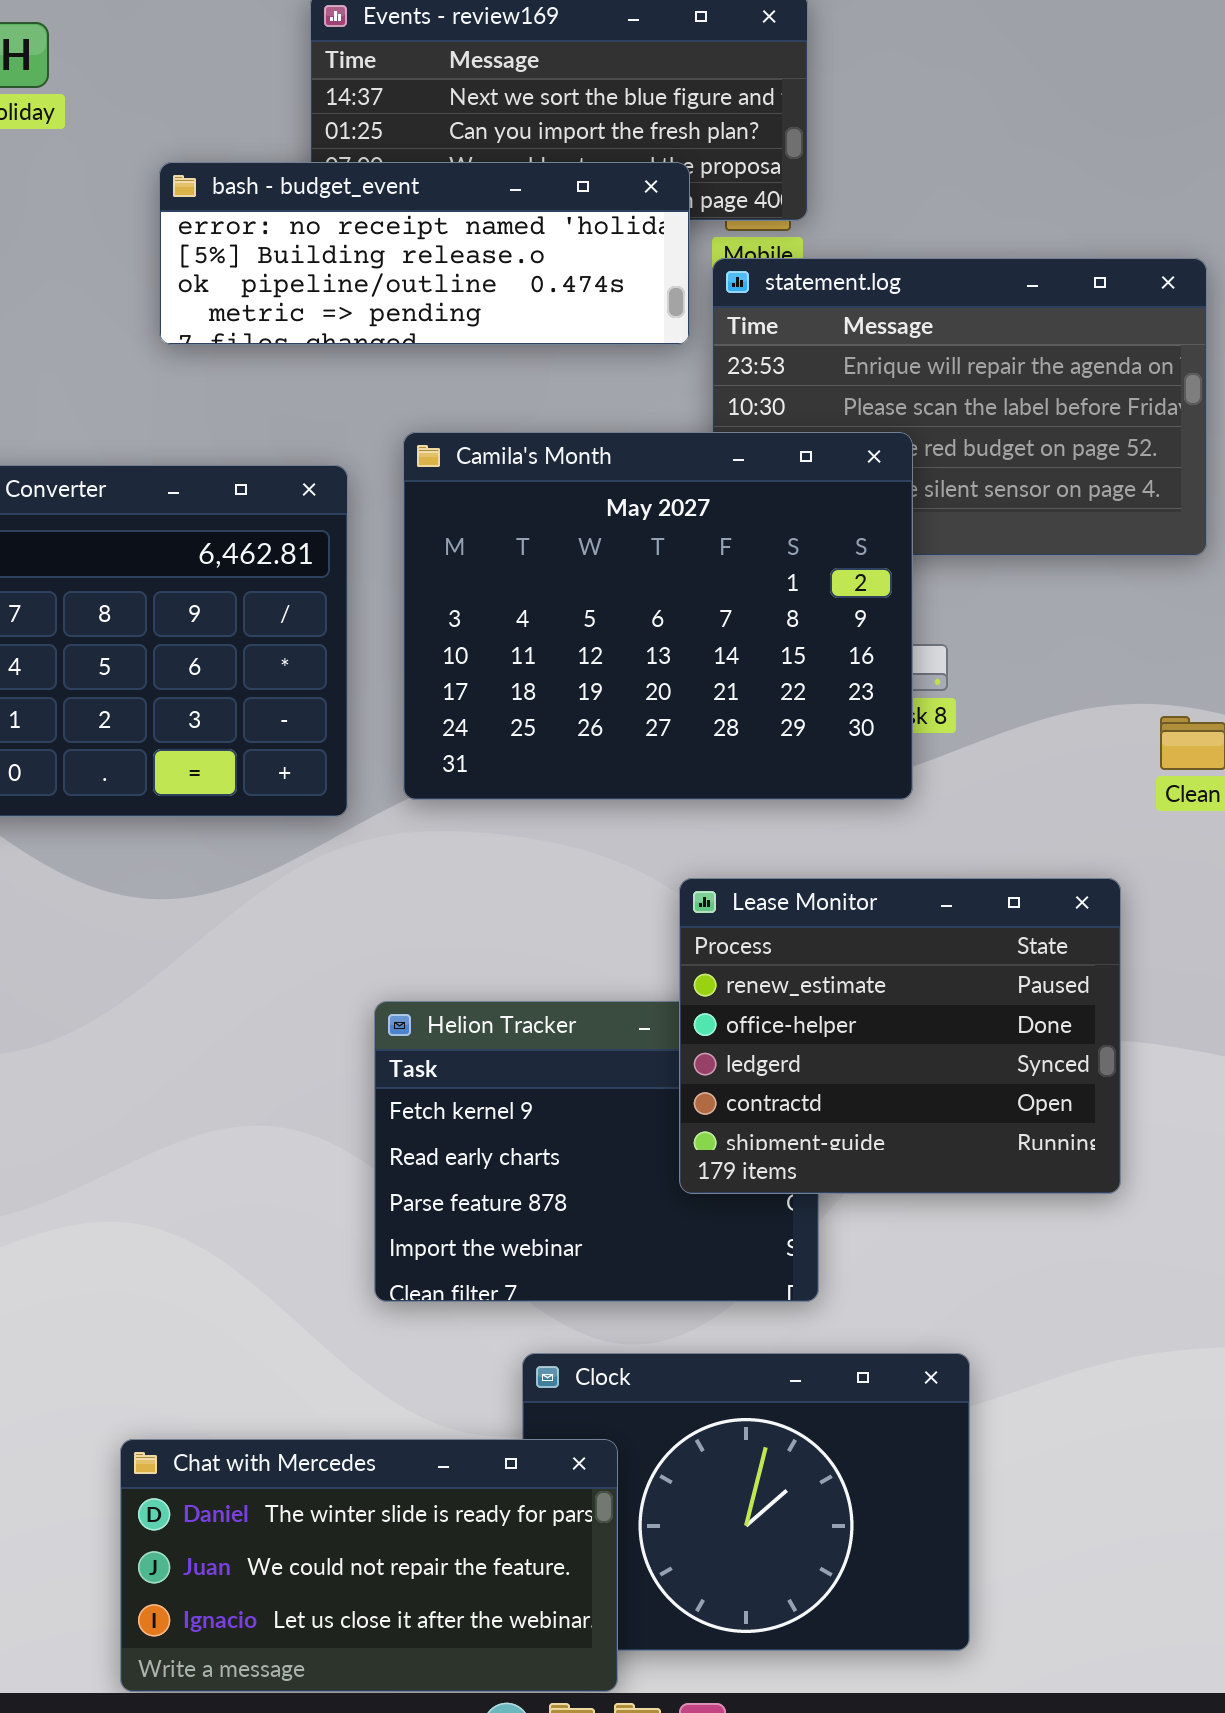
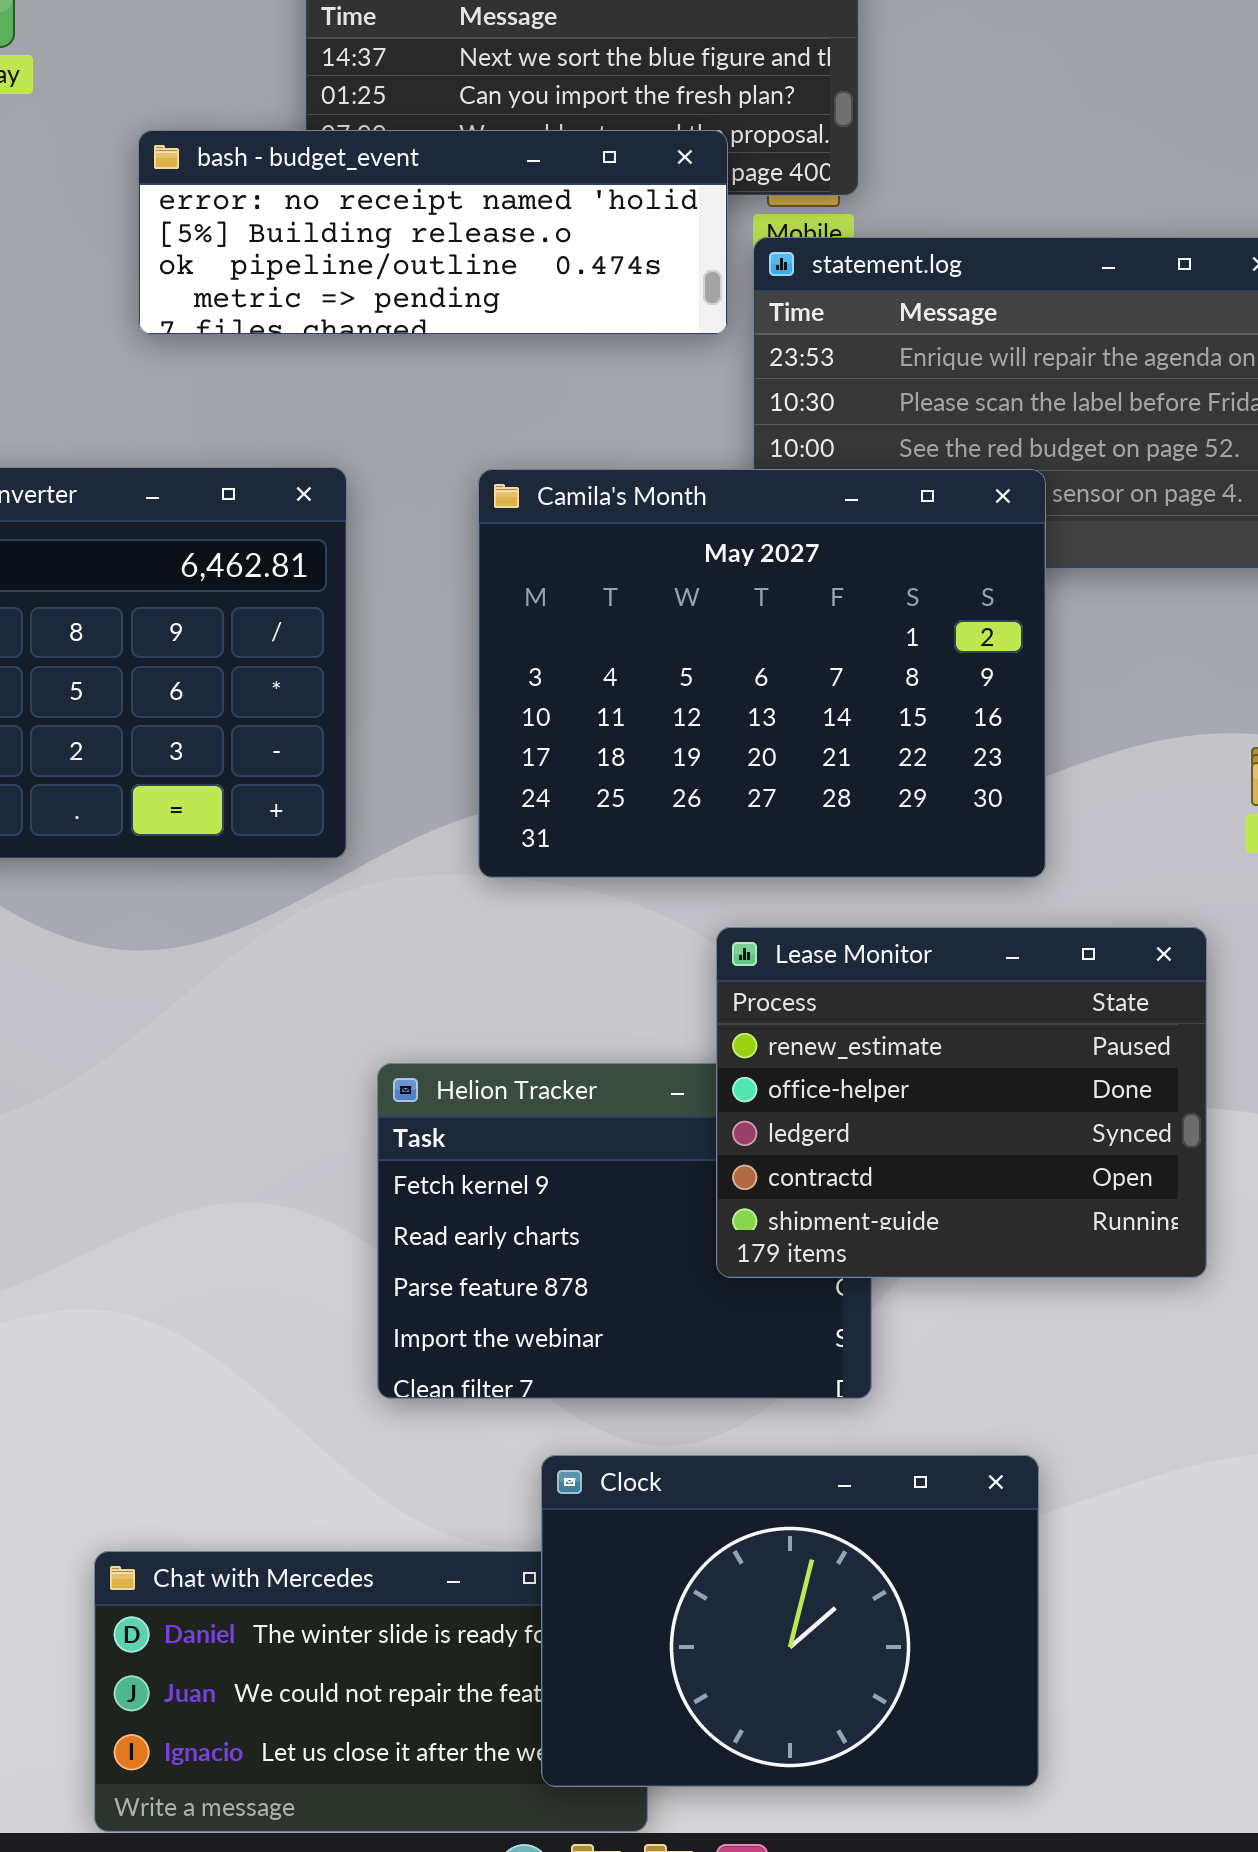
Camila's Month: [403,432,913,800] -> [478,469,1046,878], moved
Clock: [522,1353,970,1651] -> [541,1455,1039,1787], raised

